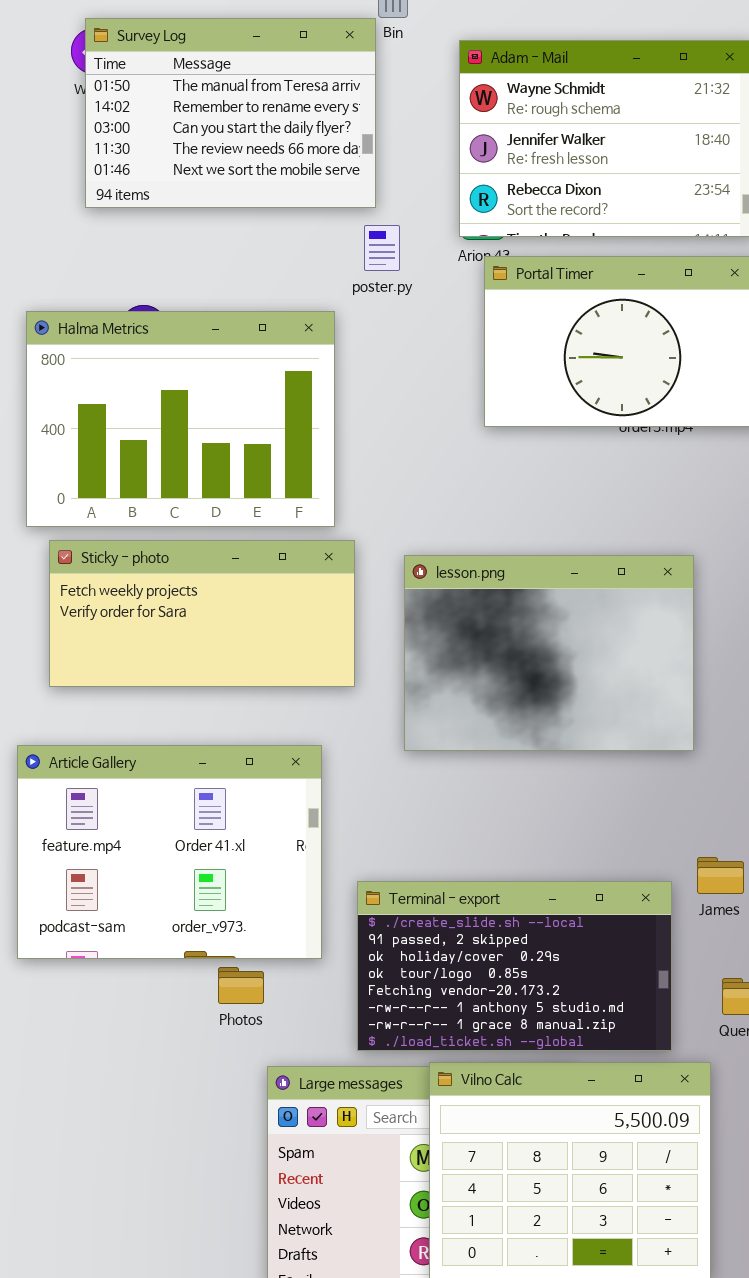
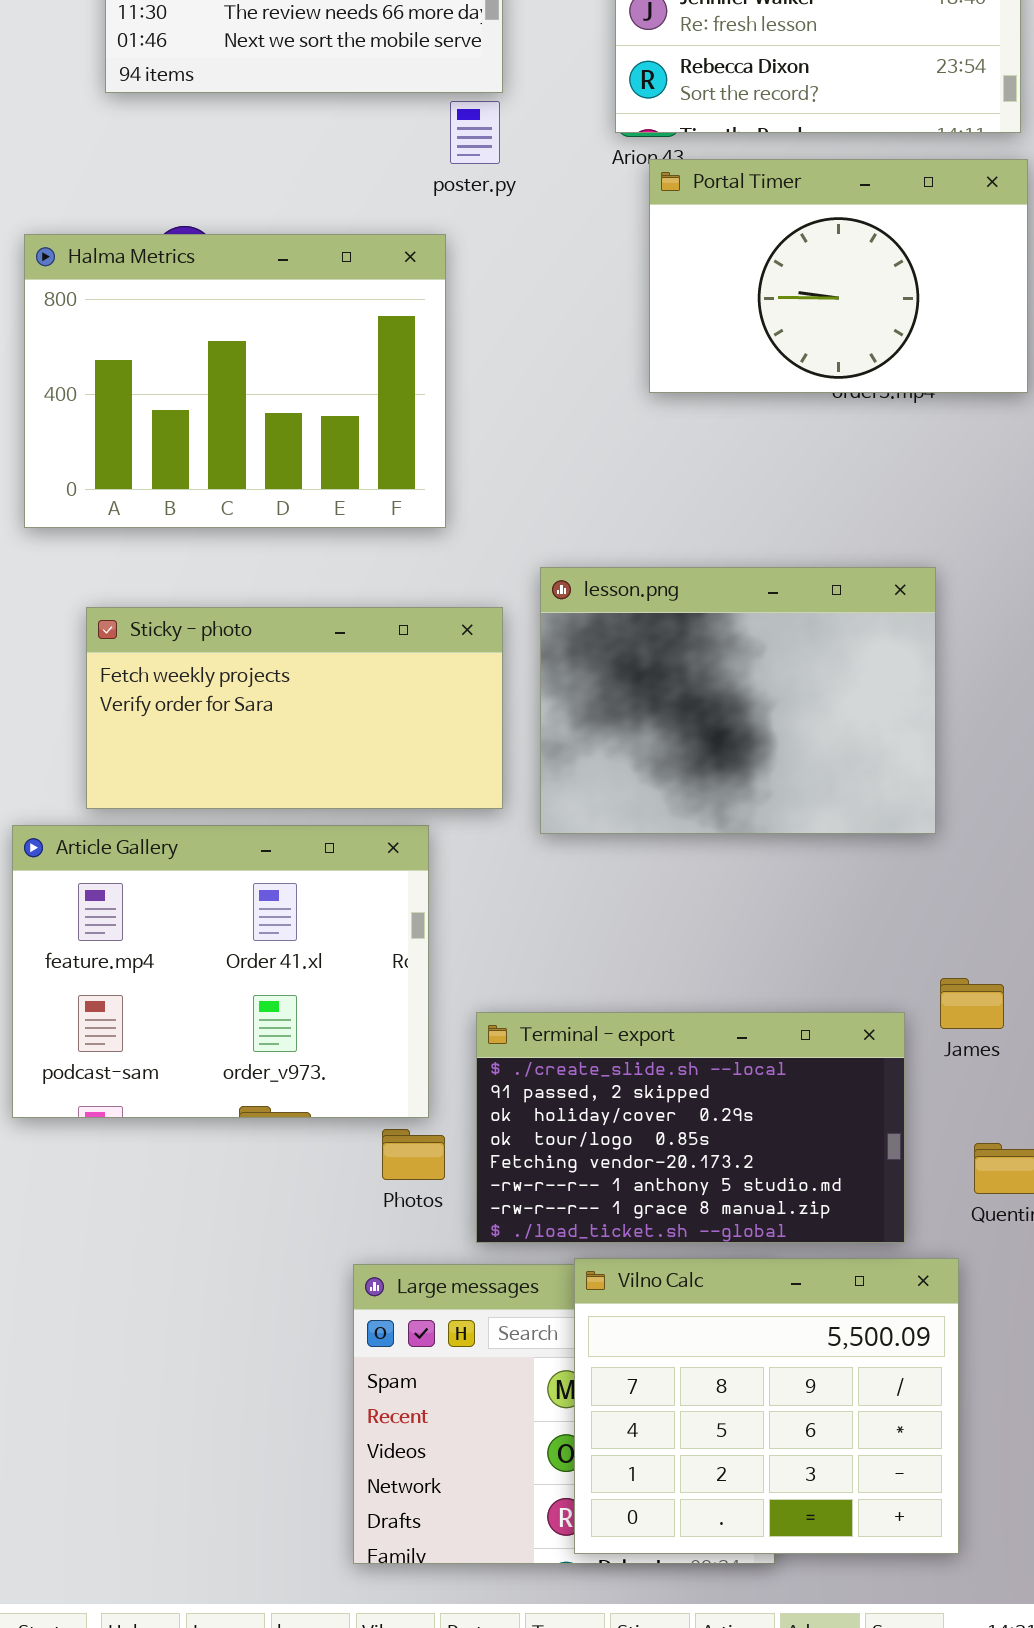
poster.py: [364,225,400,271] -> [450,101,500,164], moved
Sticky - photo: [49,540,355,687] -> [86,607,503,809], moved
Photos: [218,967,264,1004] -> [382,1129,445,1180], moved

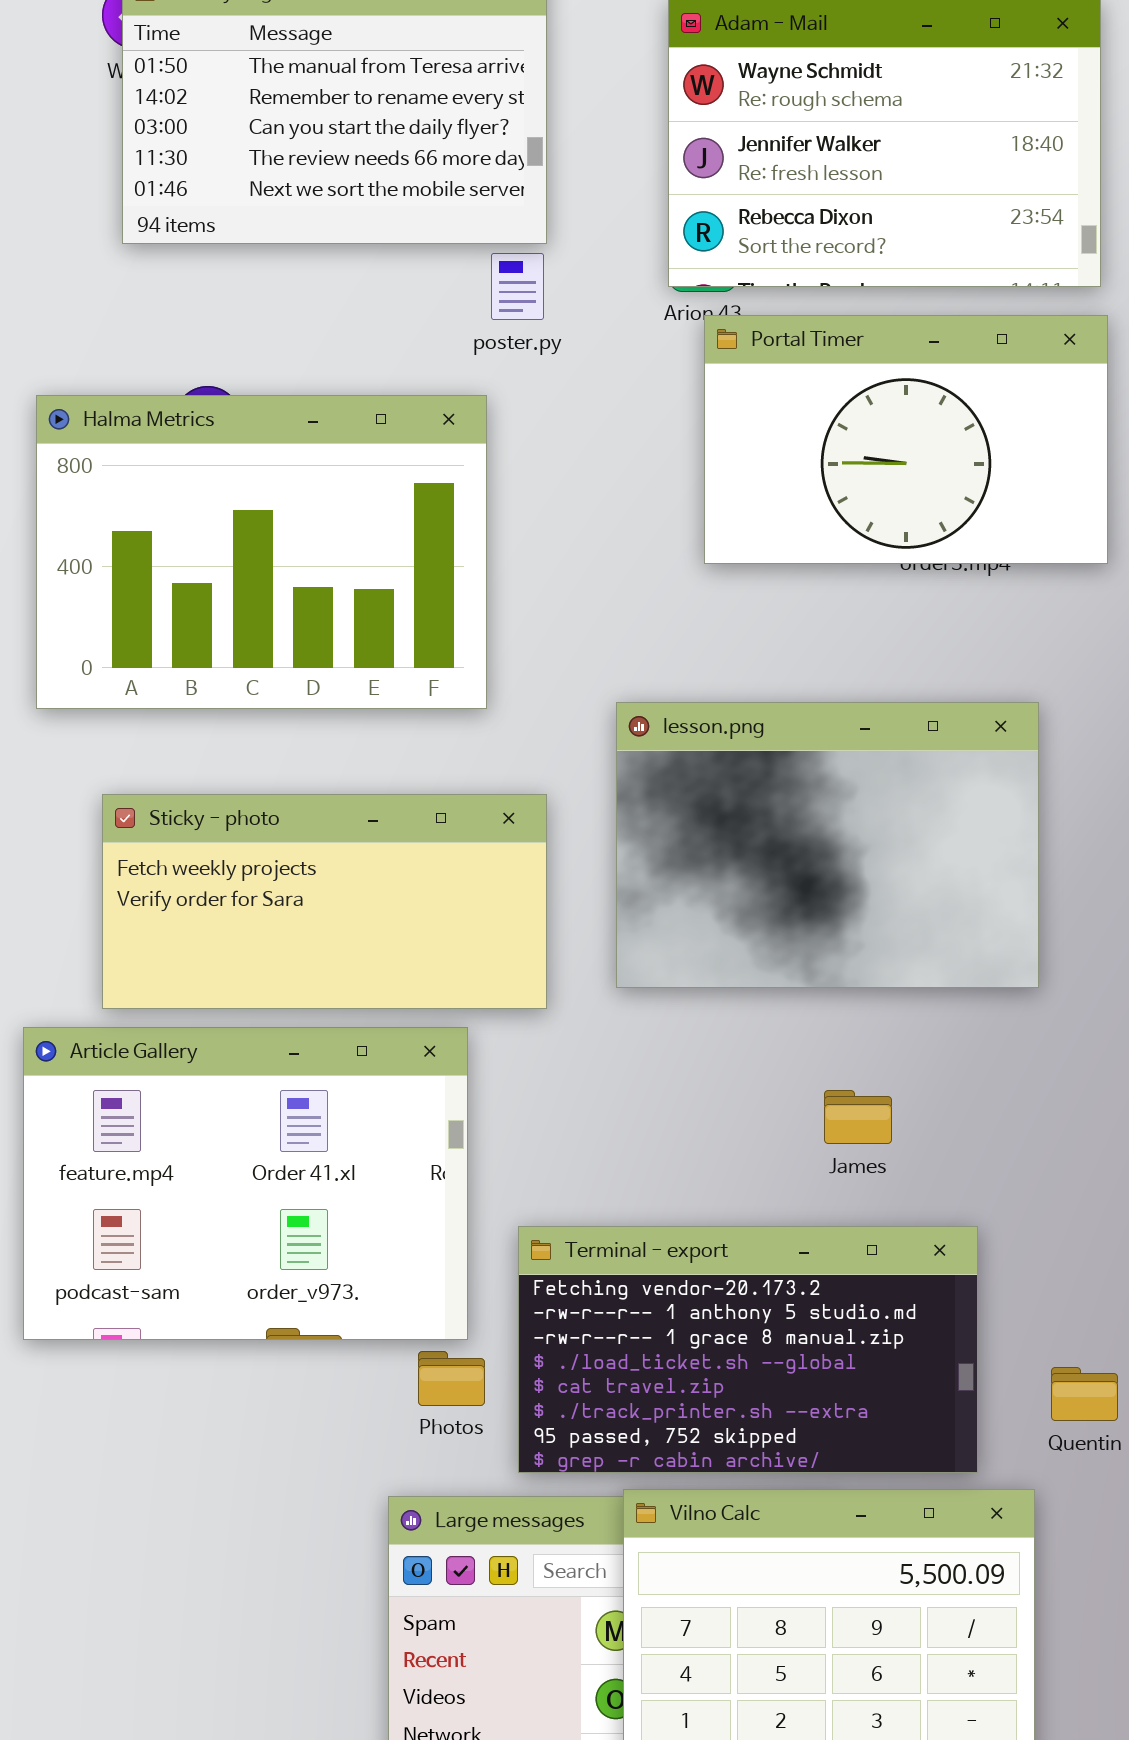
lesson.png: [540,567,936,834] -> [616,702,1039,988], moved
James: [940,978,1004,1029] -> [824,1090,892,1144], moved
Terminal - export: [476,1012,905,1243] -> [518,1226,978,1473], scrolled down 4 rows

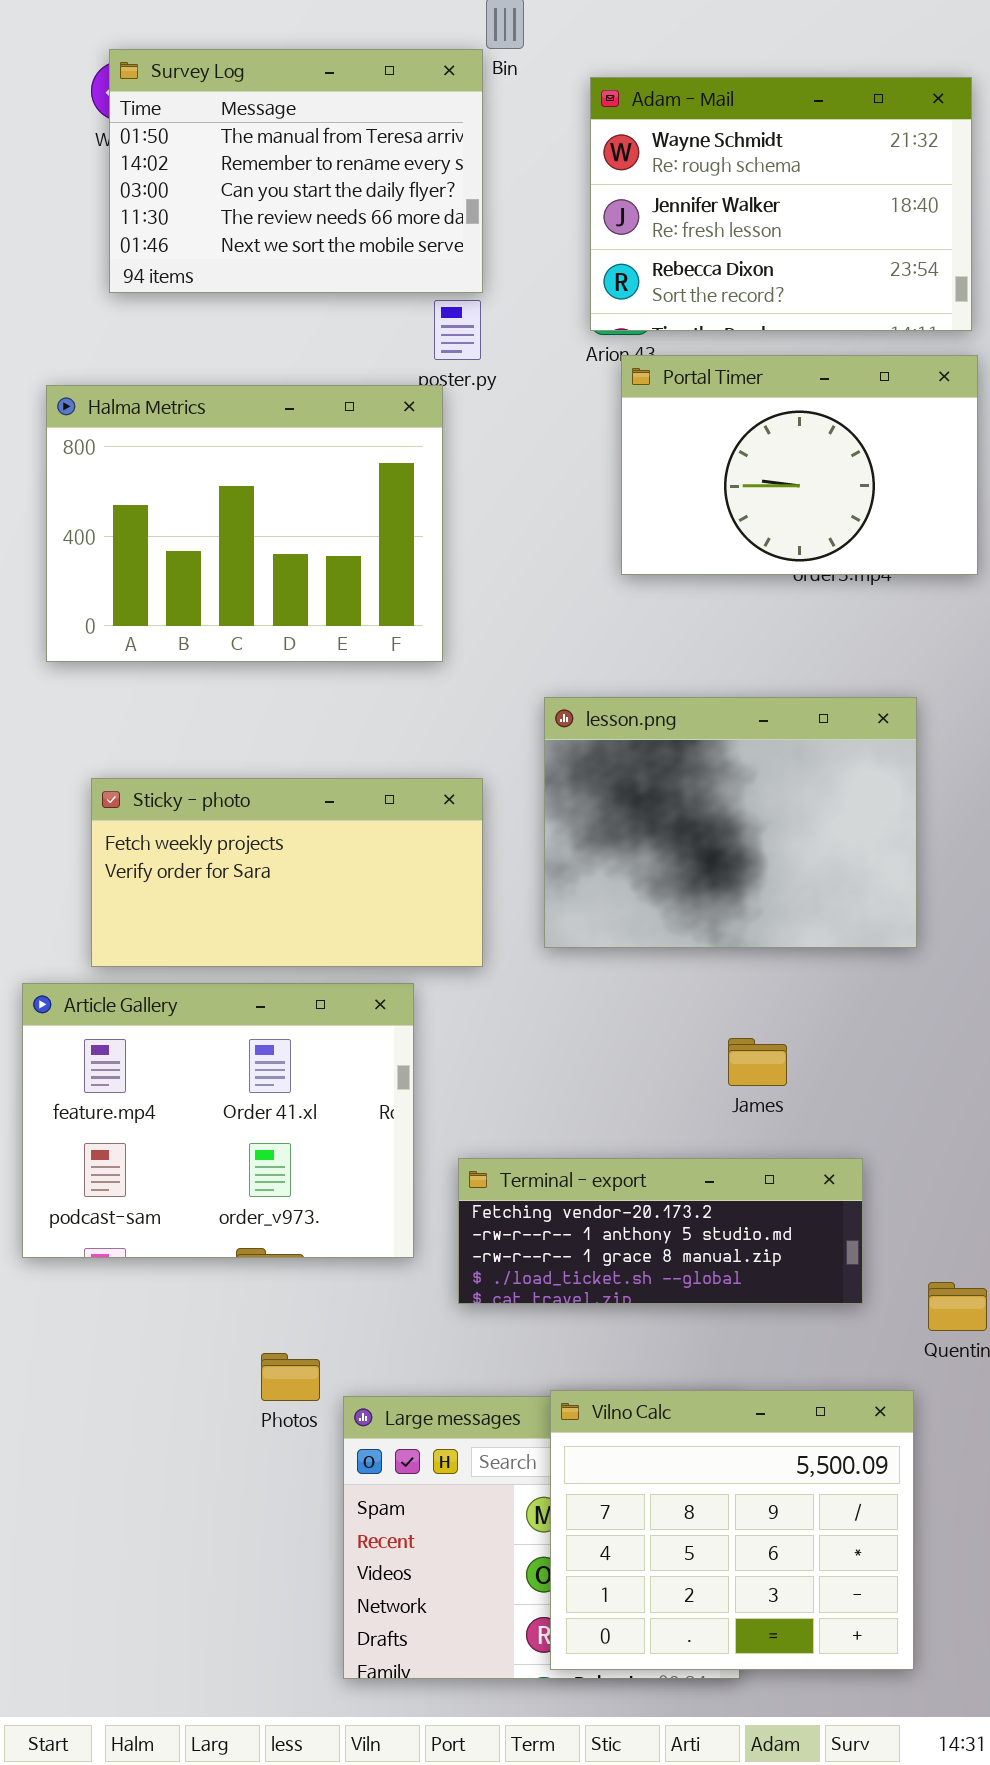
Halma Metrics: [36,395,487,709] -> [46,385,443,662], moved
Terminal - export: [518,1226,978,1473] -> [458,1158,863,1304], resized
Photos: [418,1351,485,1406] -> [261,1353,320,1401], moved

